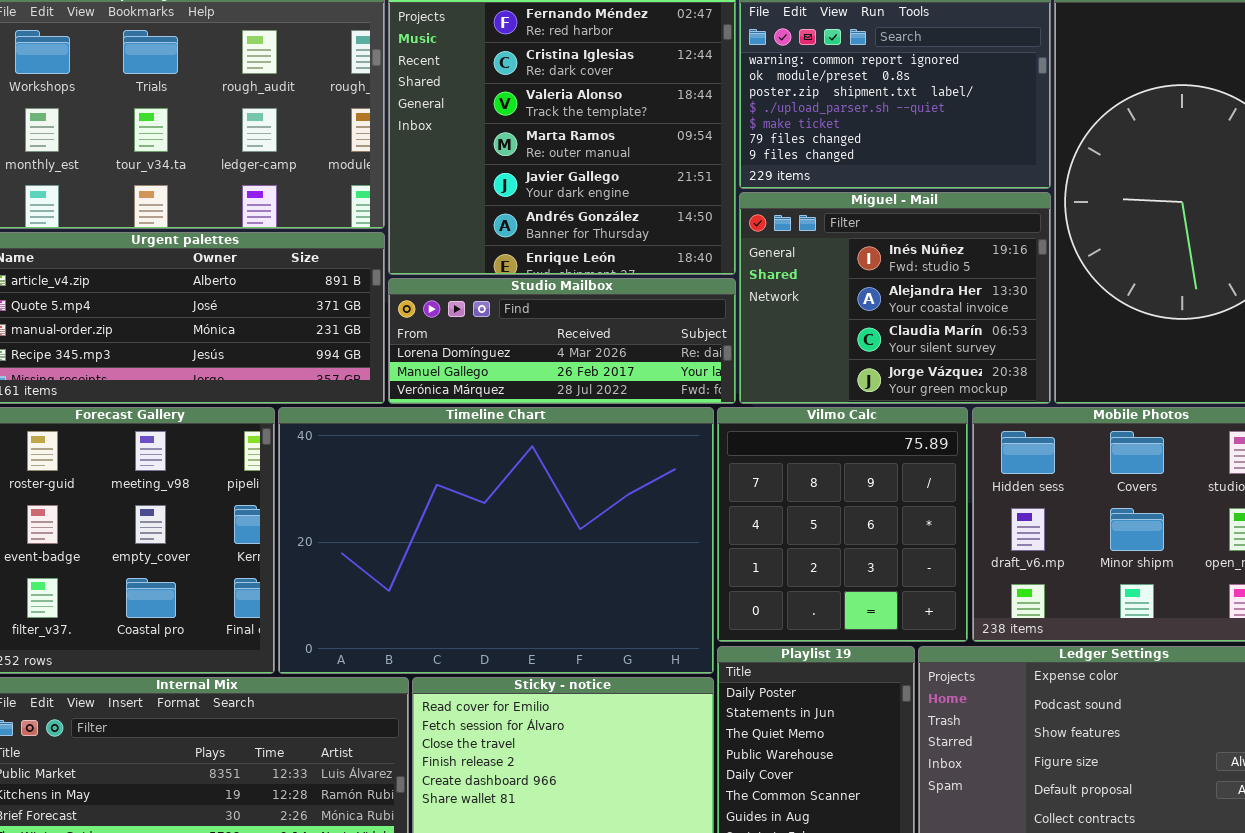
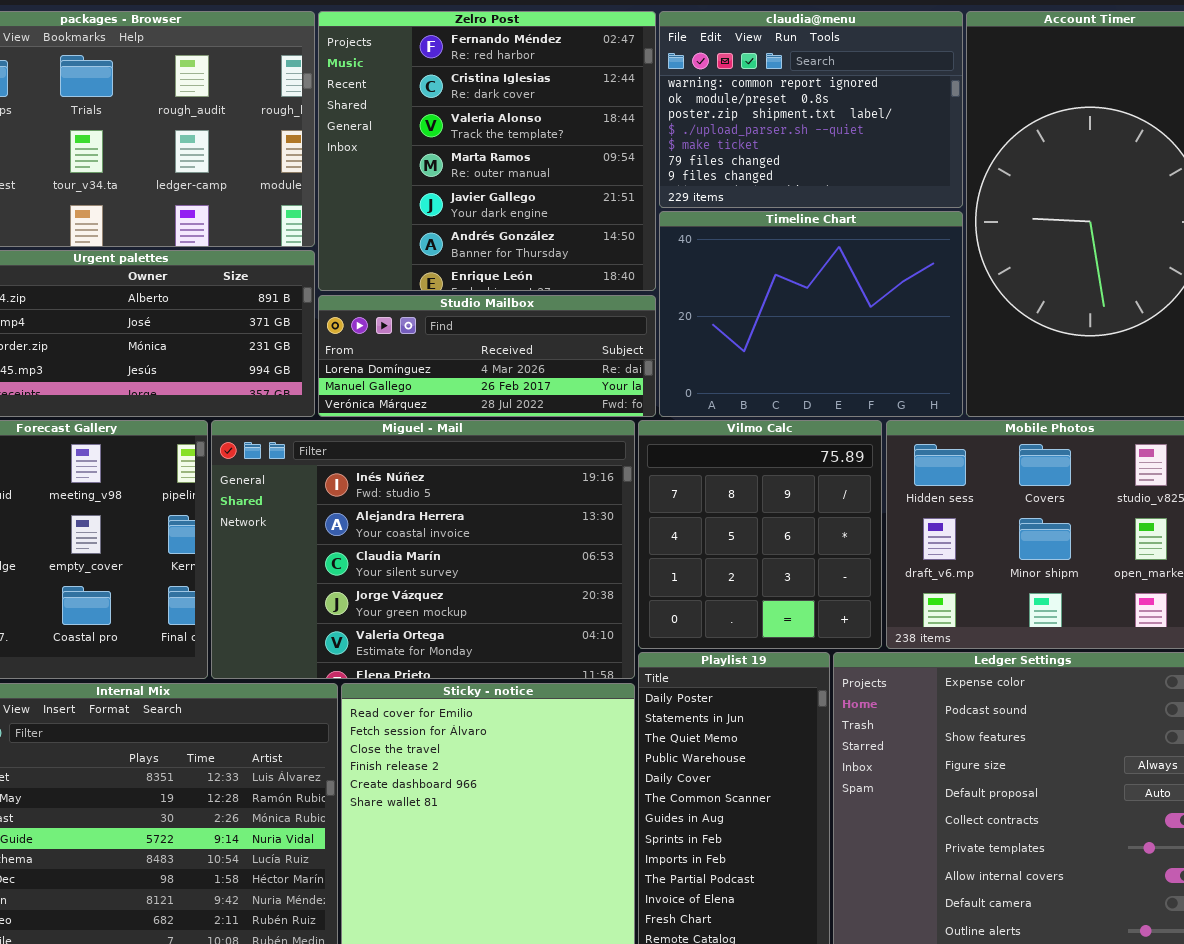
Miguel - Mail: [739,192,1051,404] -> [211,420,635,679], moved, resized
Timeline Chart: [278,407,714,674] -> [659,211,963,417], moved, resized

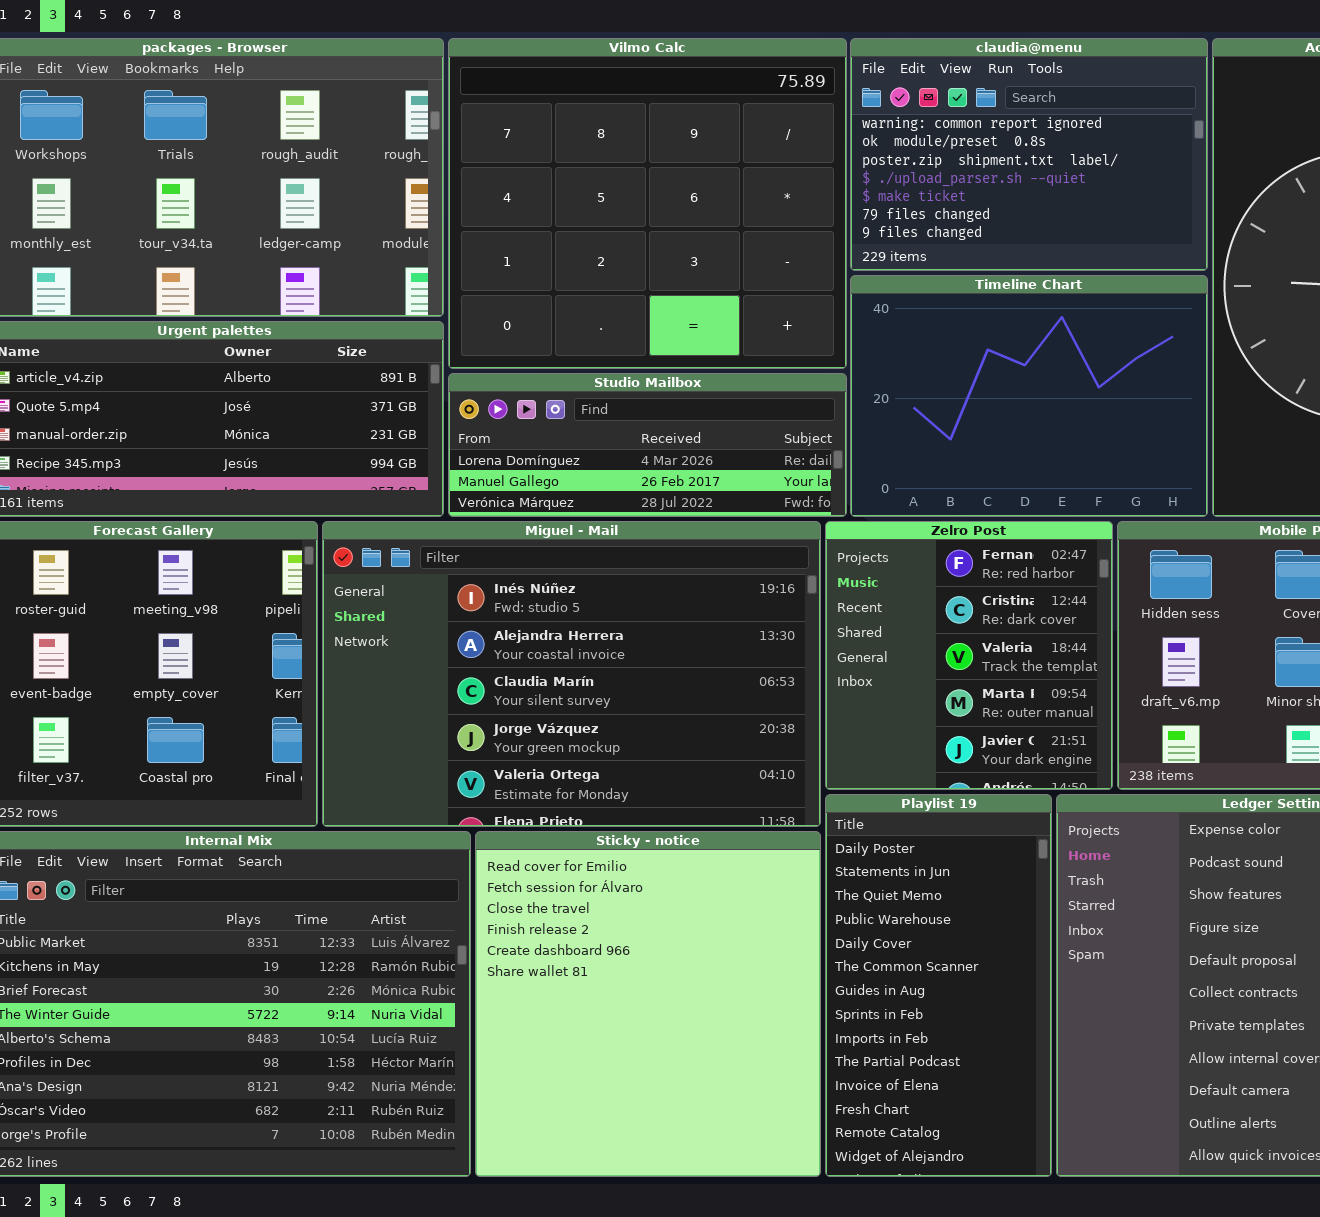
Zelro Post: [318,11,656,291] -> [825,521,1113,790], moved, resized
Vilmo Calc: [638,420,882,649] -> [448,38,847,369], moved, resized

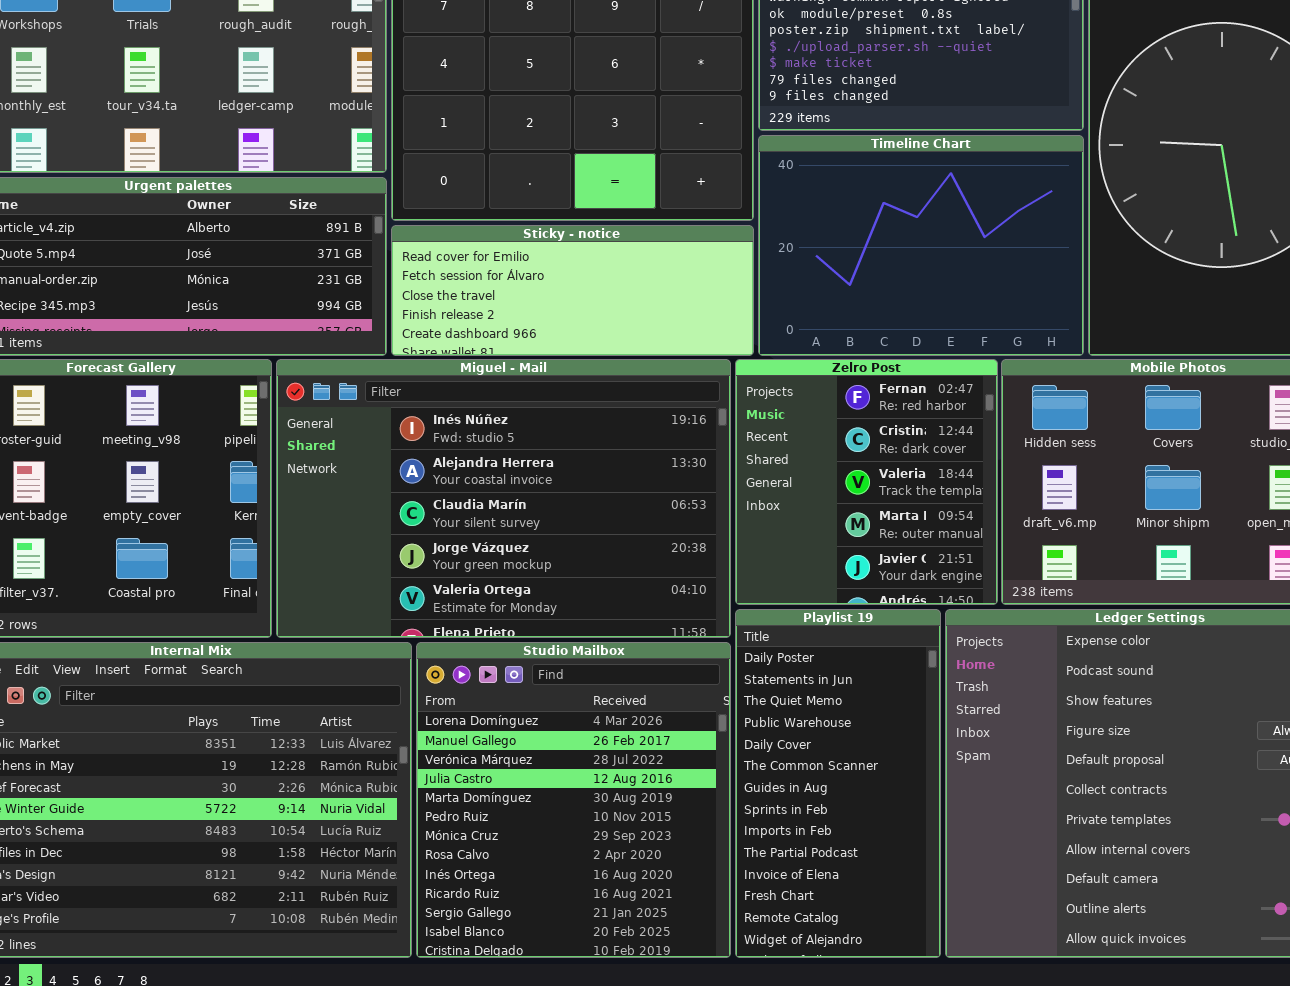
Studio Mailbox: [448,373,847,517] -> [416,642,731,958], moved, resized
Sticky - notice: [475,831,821,1177] -> [391,225,754,356], moved, resized

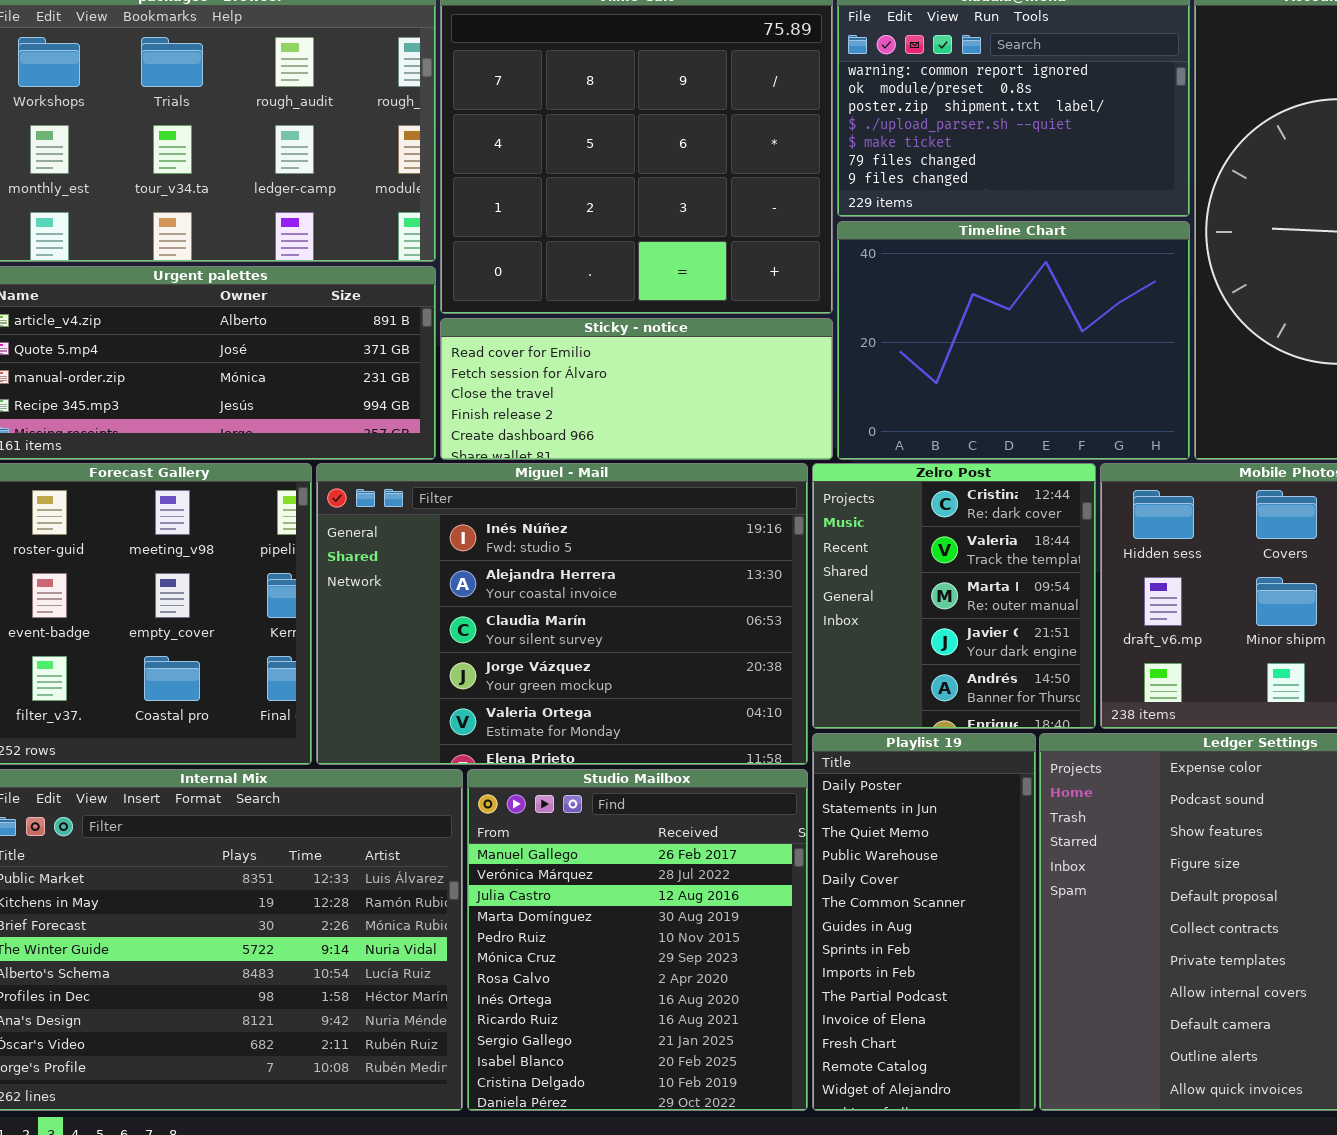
Zelro Post: [735,359,998,605] -> [812,463,1096,729], scrolled down 1 row
Studio Mailbox: [416,642,731,958] -> [467,769,808,1111], scrolled down 1 row

